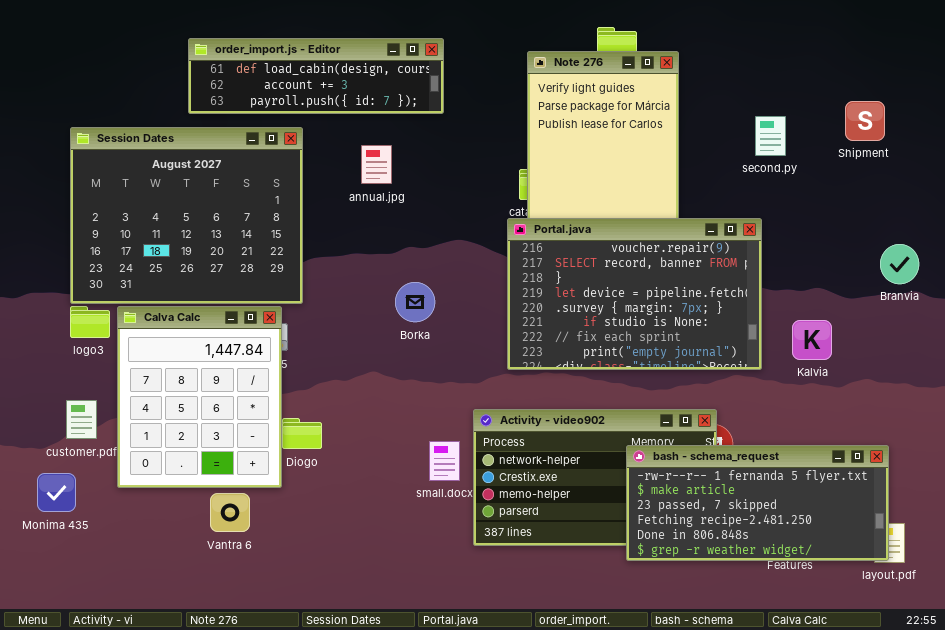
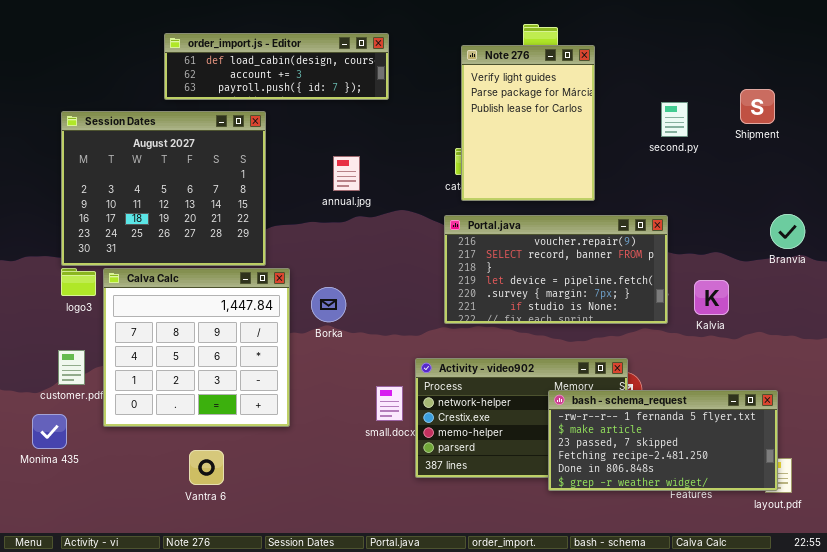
annual.jpg: [361,145,392,184] -> [333,156,360,191], moved
Portal.java: [507,218,762,370] -> [444,215,668,324], resized
Borka: [395,282,435,322] -> [311,287,346,322], moved
Calva Calc: [117,306,282,488] -> [103,268,290,427], resized
Vantra 6: [210,493,250,532] -> [189,450,224,485], moved

